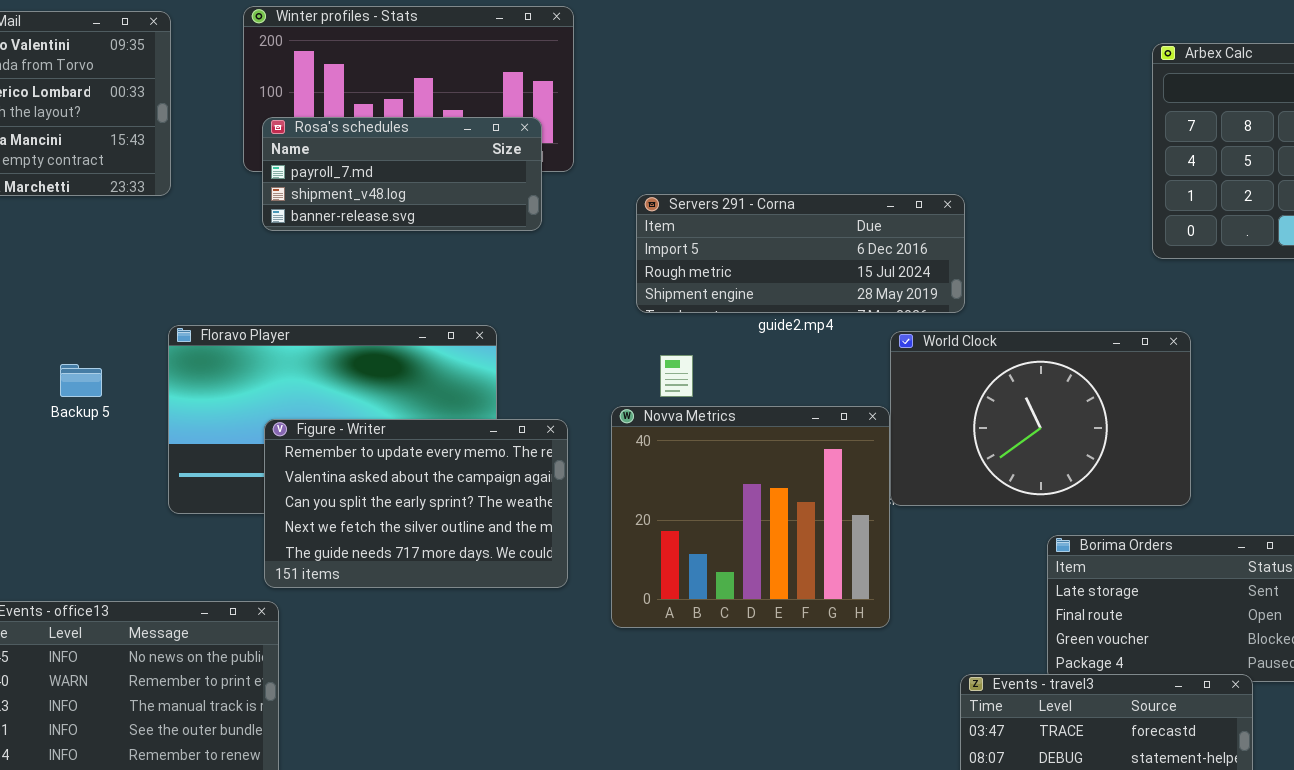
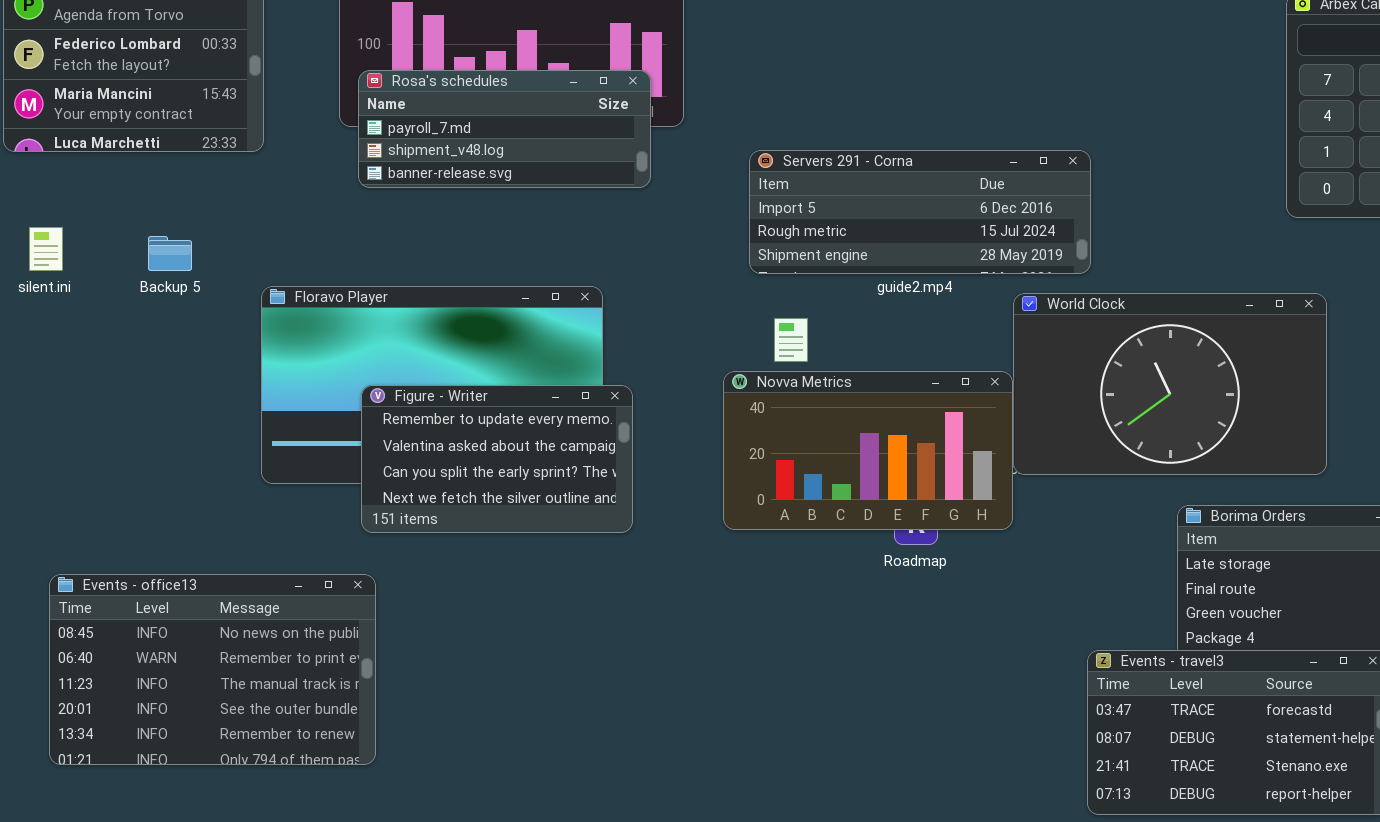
Backup 5: [60,364,102,397] -> [148,236,192,271], moved
Novva Metrics: [611,406,890,628] -> [723,371,1013,530], resized
Figure - Writer: [264,419,568,588] -> [361,385,633,533], resized

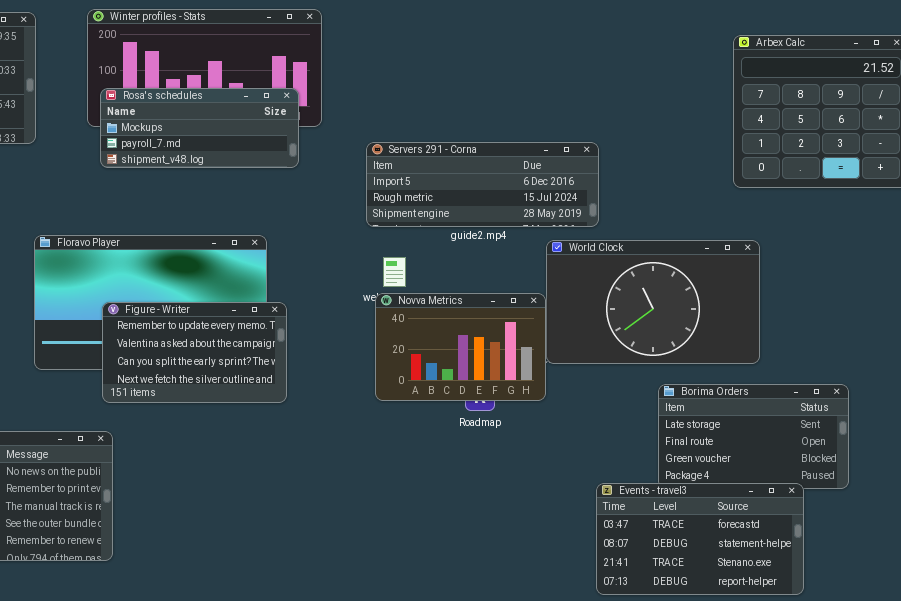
Rosa's schedules: [358,70,651,188] -> [100,88,299,168], scrolled up 1 row
Novva Metrics: [723,371,1013,530] -> [375,293,546,401], resized

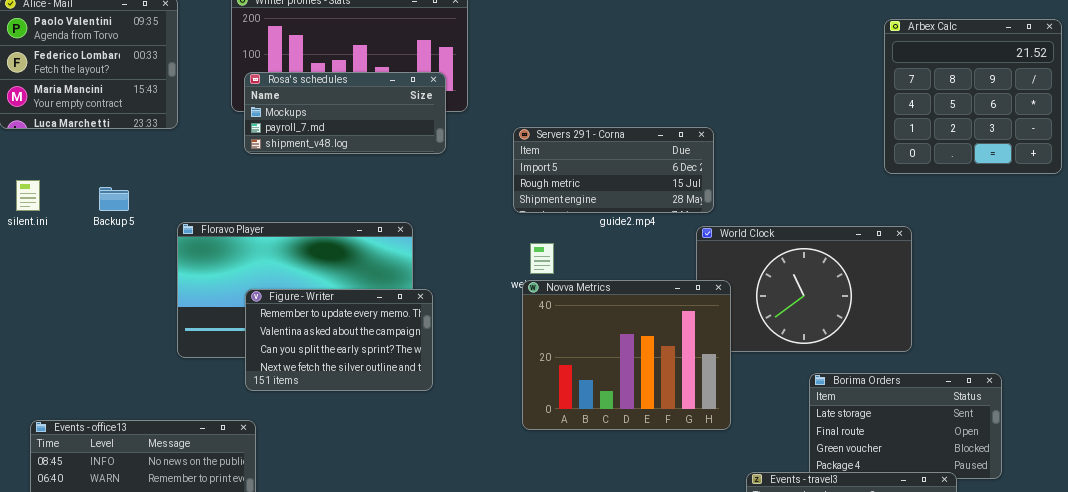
Servers 291 - Corna: [366,142,599,227] -> [513,127,714,213], resized
Novva Metrics: [375,293,546,401] -> [522,280,731,430], resized

